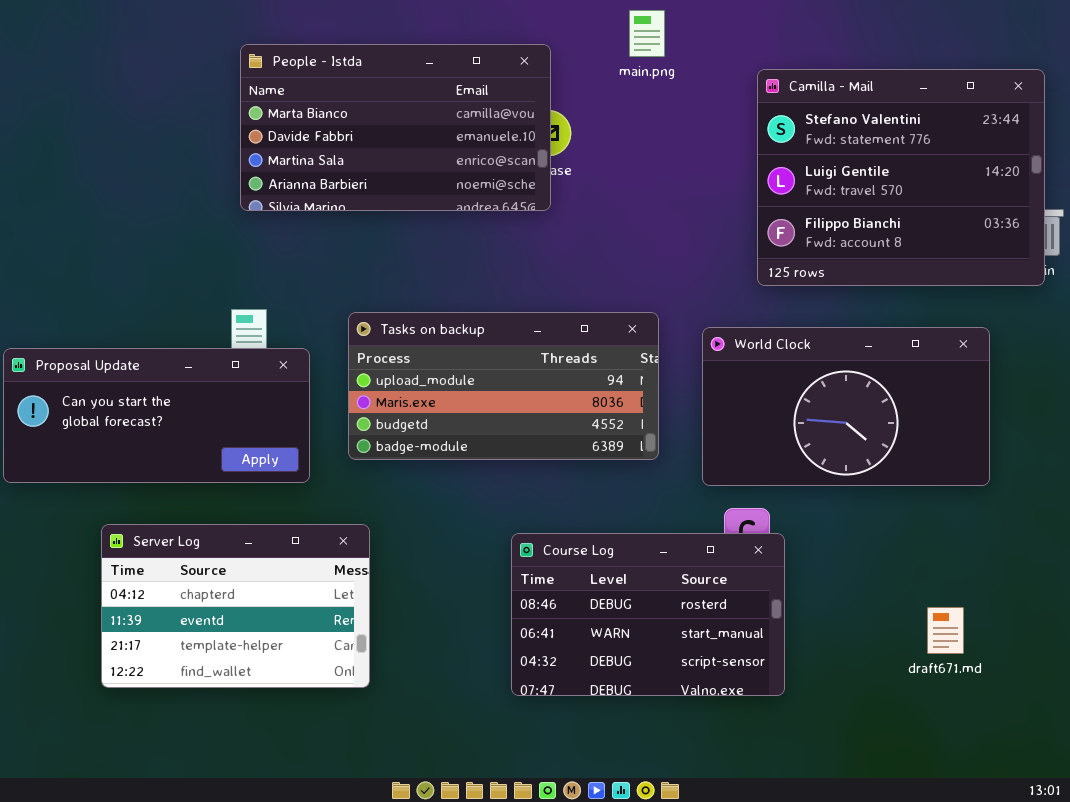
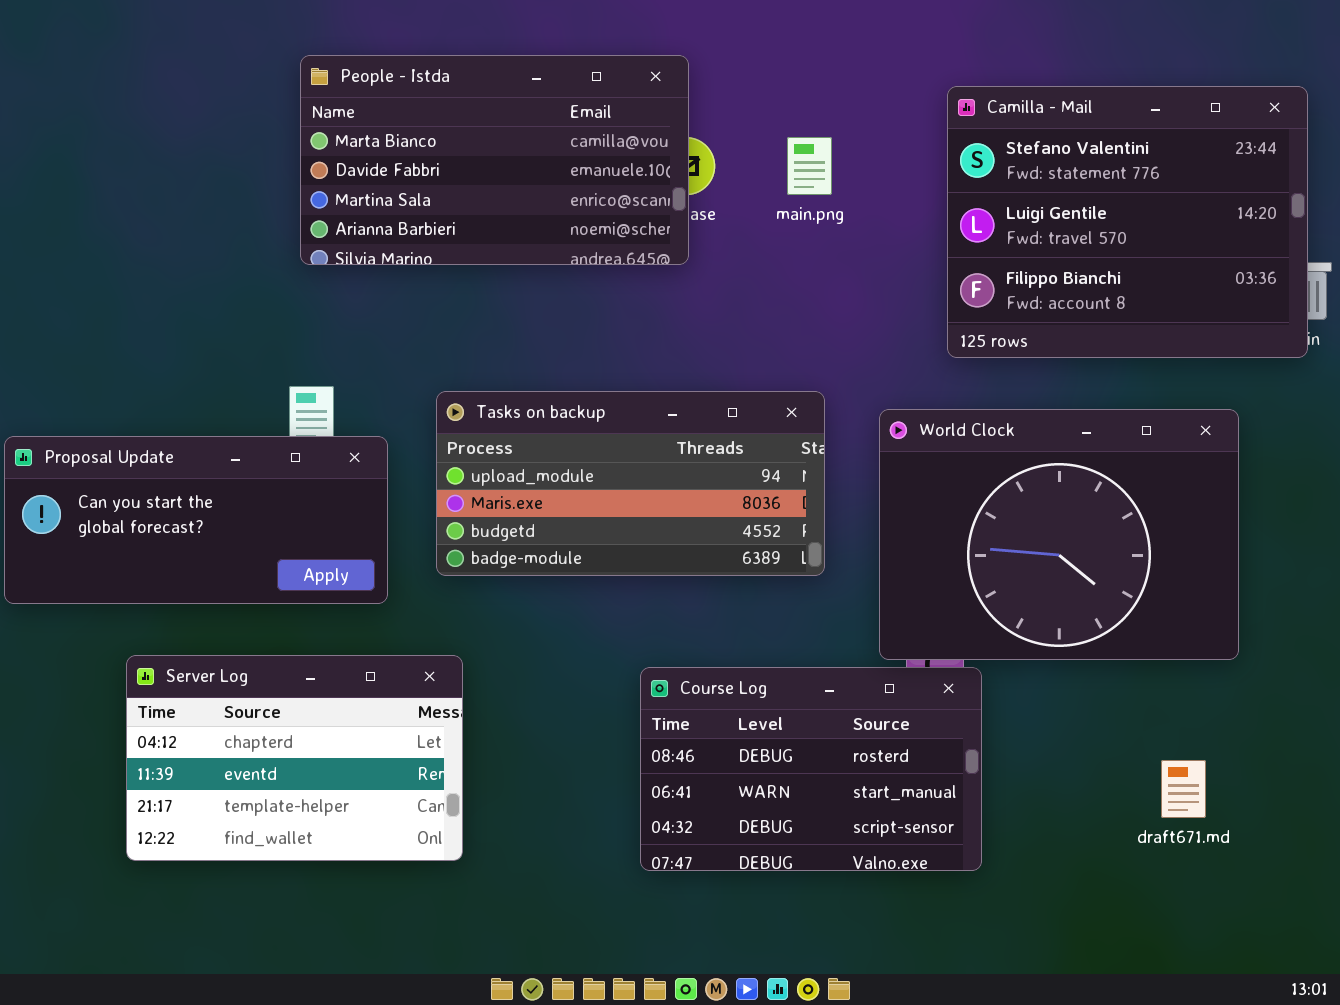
main.png: [629,10,665,57] -> [787,137,832,195], moved
World Clock: [702,327,990,486] -> [879,409,1239,660], resized

